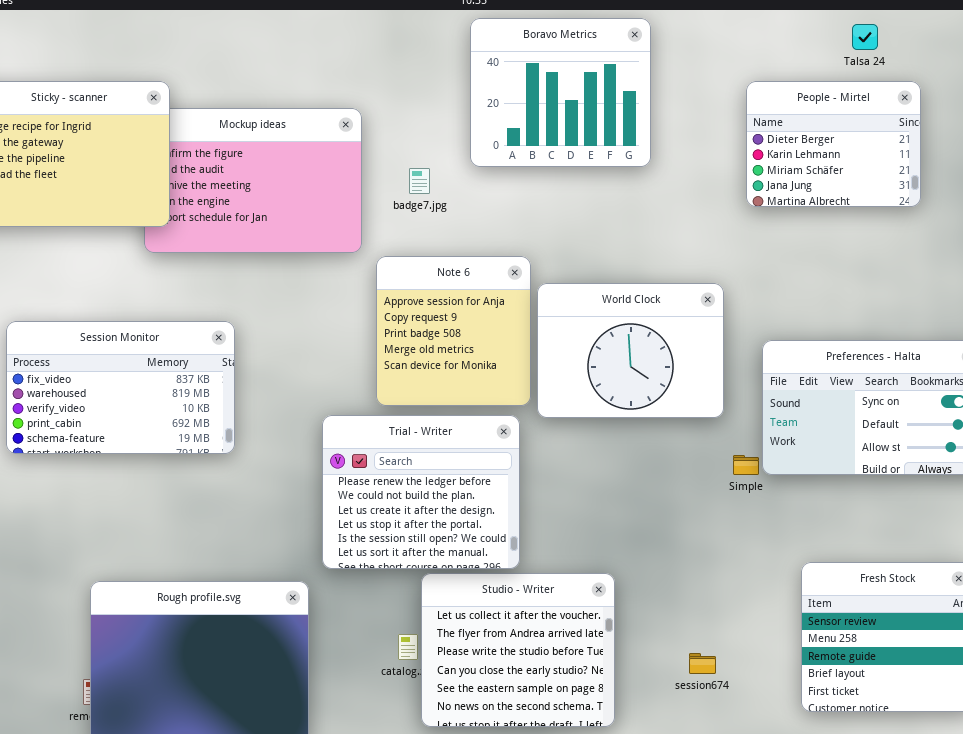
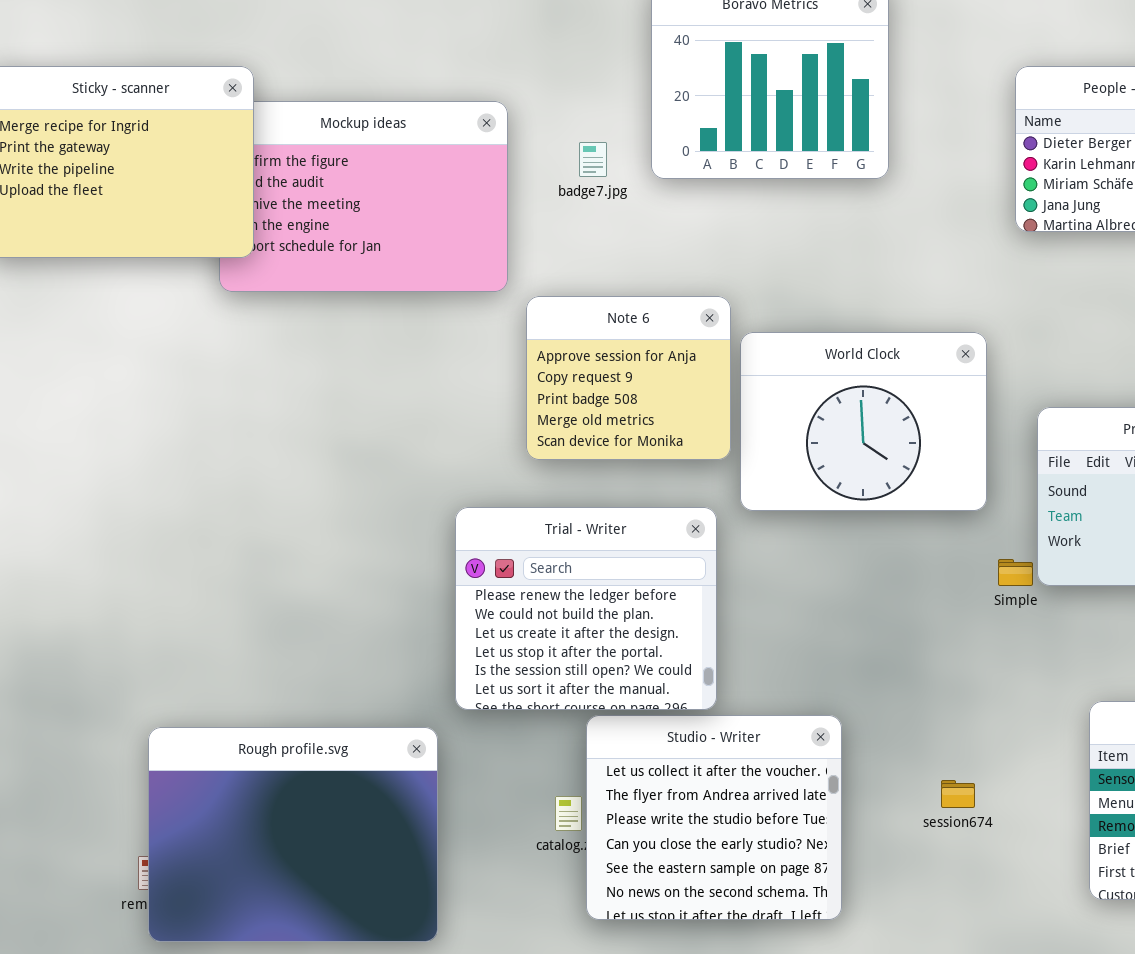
badge7.jpg: [409,168,430,194] -> [579,142,607,177], moved
Note 6: [376,256,531,406] -> [526,296,731,460], resized
Session Monitor: [6,321,235,454] -> none, closed
session674: [689,653,716,674] -> [941,780,975,808], moved

